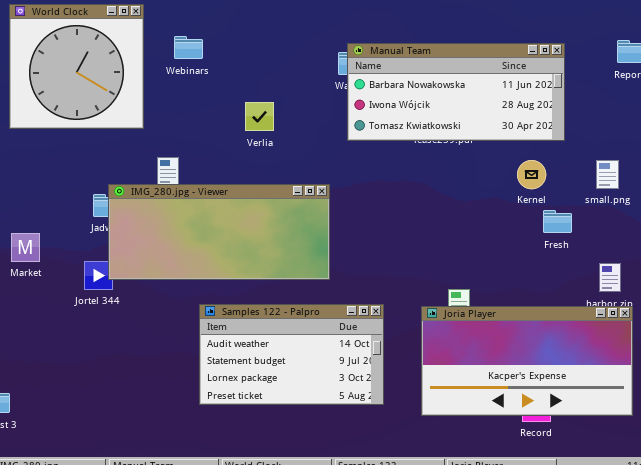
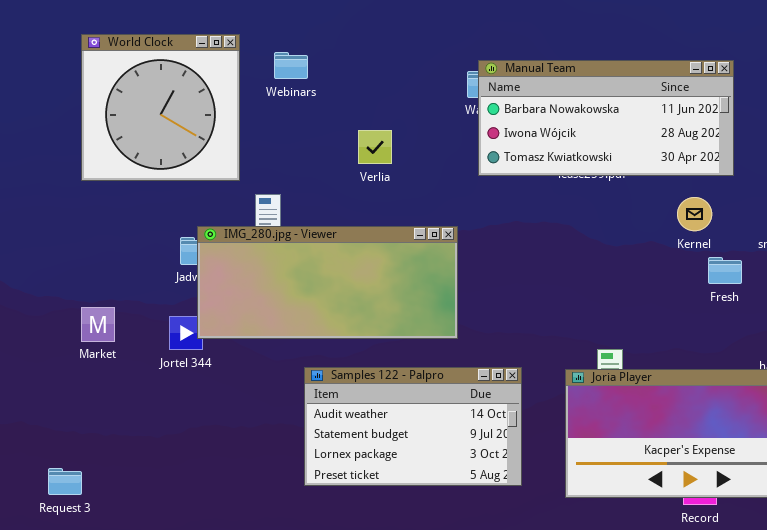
World Clock: [9,4,144,129] -> [81,34,240,181], moved
Market: [11,233,40,262] -> [81,307,115,342], moved

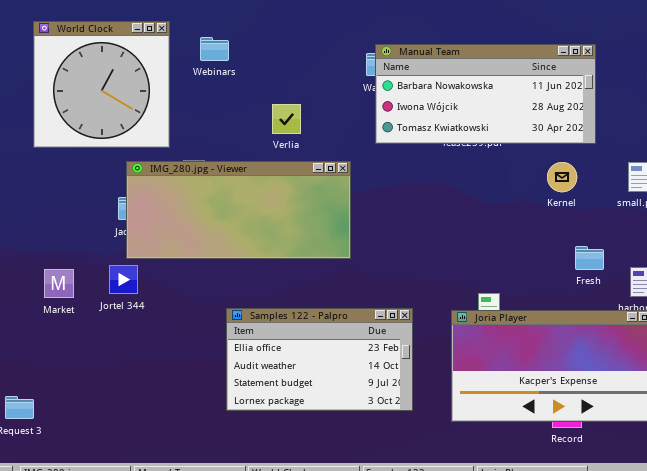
IMG_280.jpg - Viewer: [197,226,458,339] -> [126,161,351,259], moved
Fresh: [708,257,742,284] -> [575,246,604,270], moved
Market: [81,307,115,342] -> [44,269,74,298], moved
Samples 122 - Palpro: [304,367,522,486] -> [226,308,413,411], scrolled up 1 row

